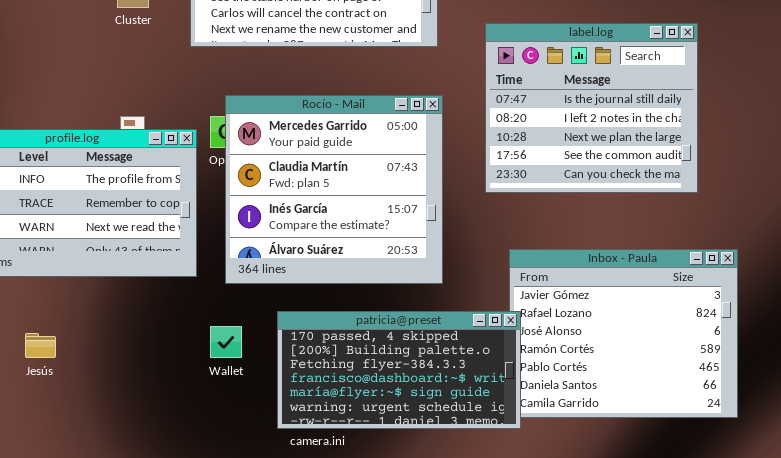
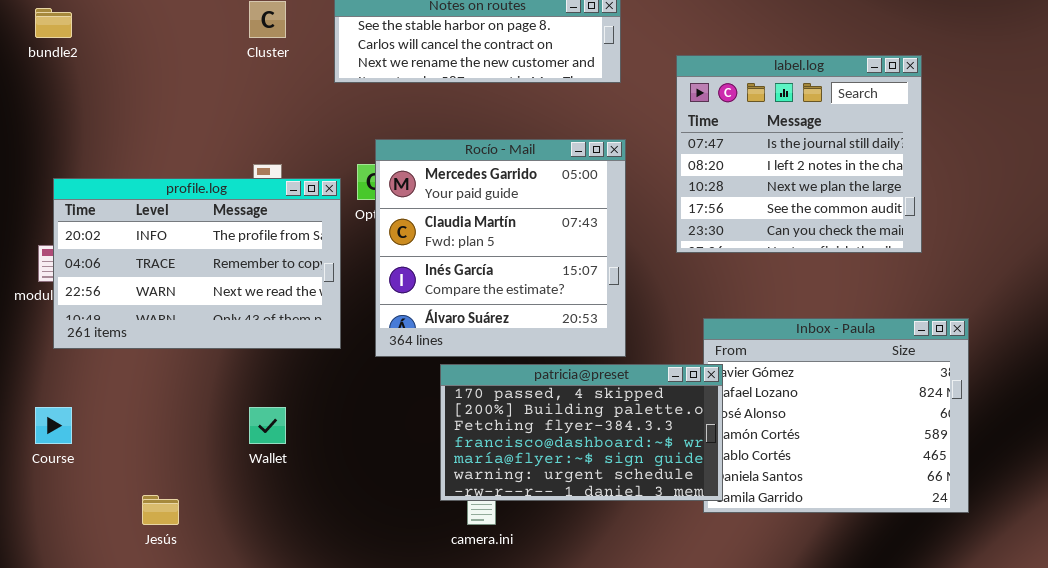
patricia@preset: [277,311,521,429] -> [440,364,723,501], moved
Wallet: [210,326,242,358] -> [249,407,286,444], moved
Jesús: [25,333,56,358] -> [142,495,179,525], moved

